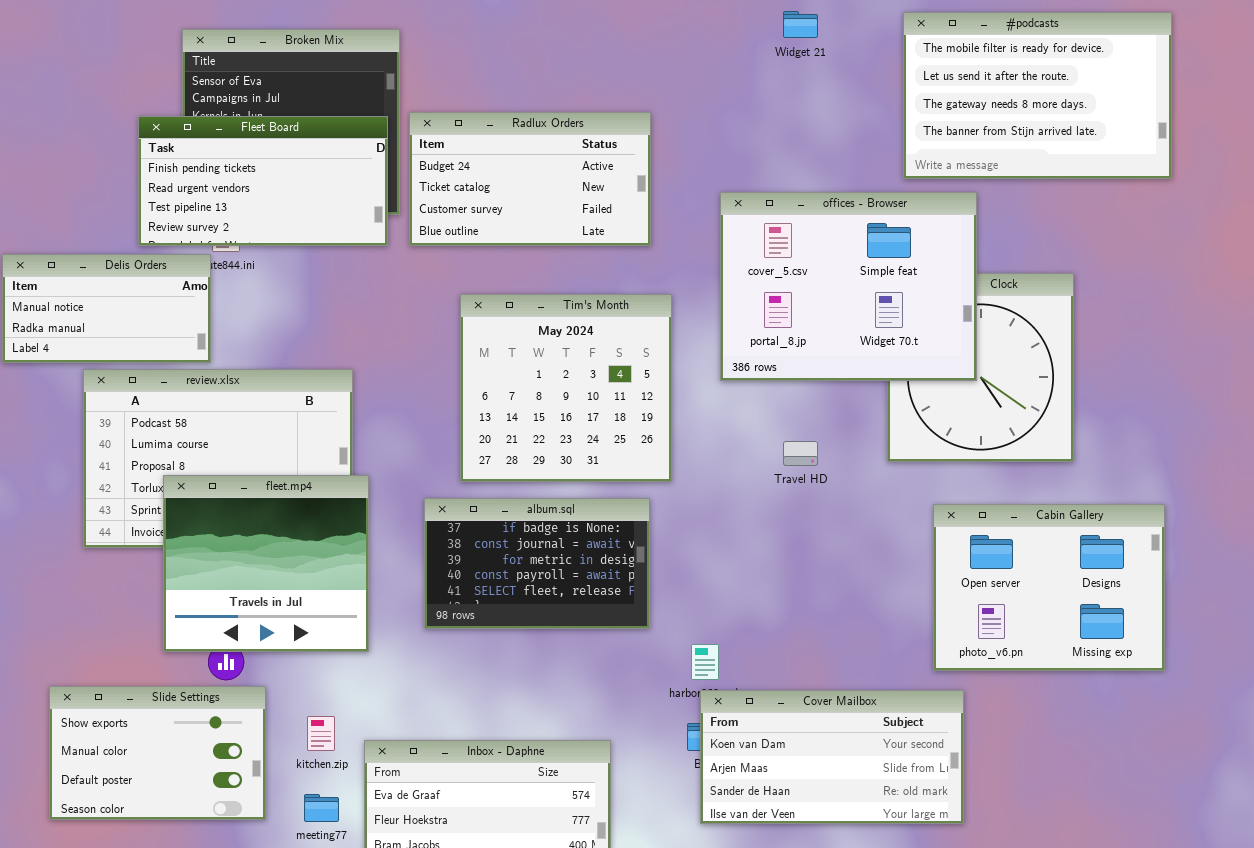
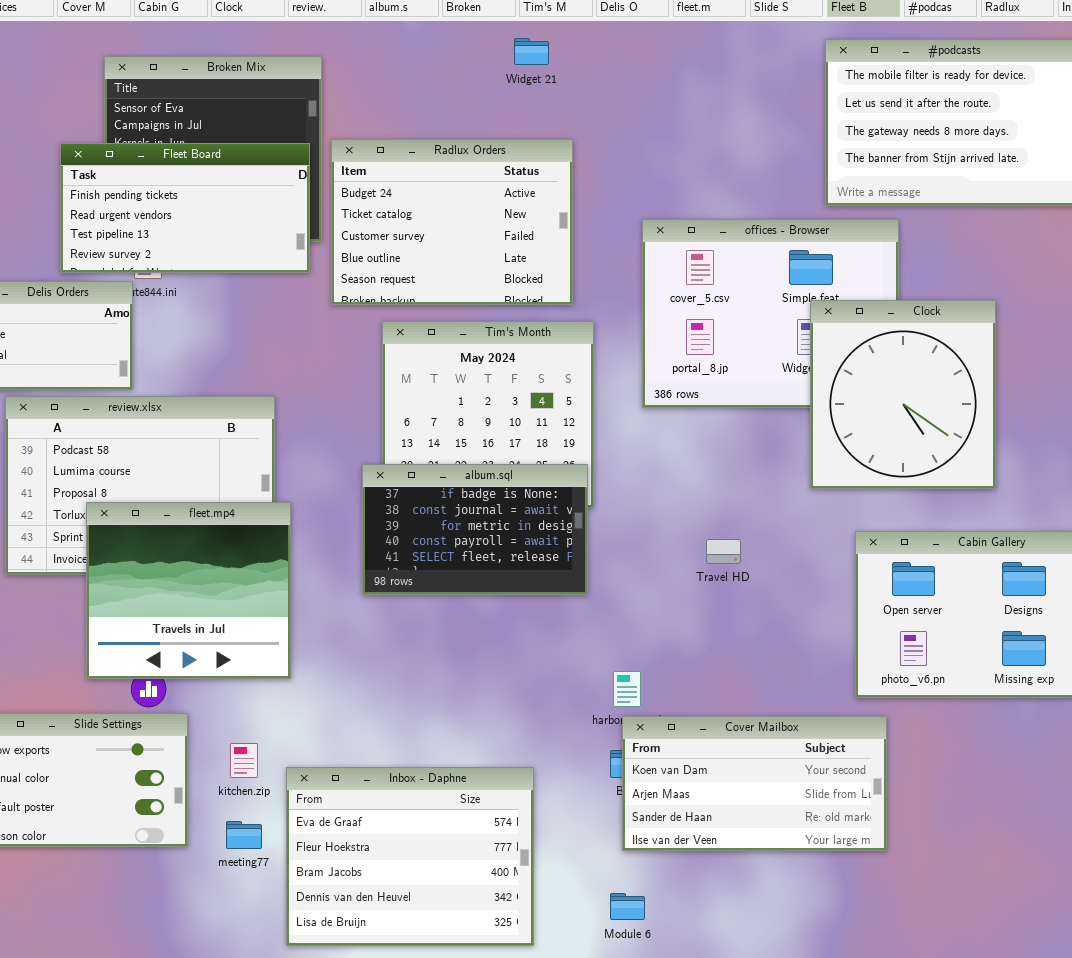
Widget 21: [783,11,818,38] -> [514,38,549,65], moved
Radlux Orders: [409,112,651,246] -> [331,139,573,305], resized
Clock: [887,273,1074,462] -> [810,300,996,489], raised
Travel HD: [783,441,818,466] -> [706,539,741,564], moved
album.sql: [424,498,650,629] -> [362,464,588,595], moved

